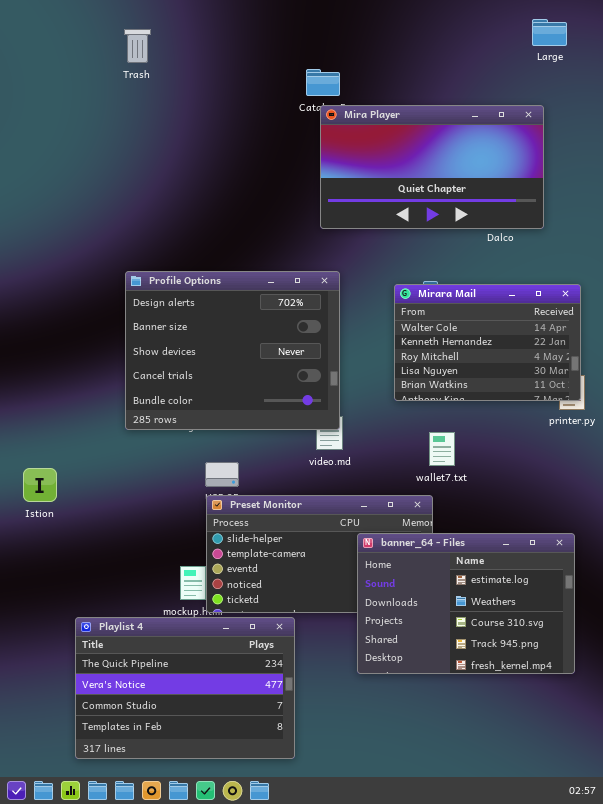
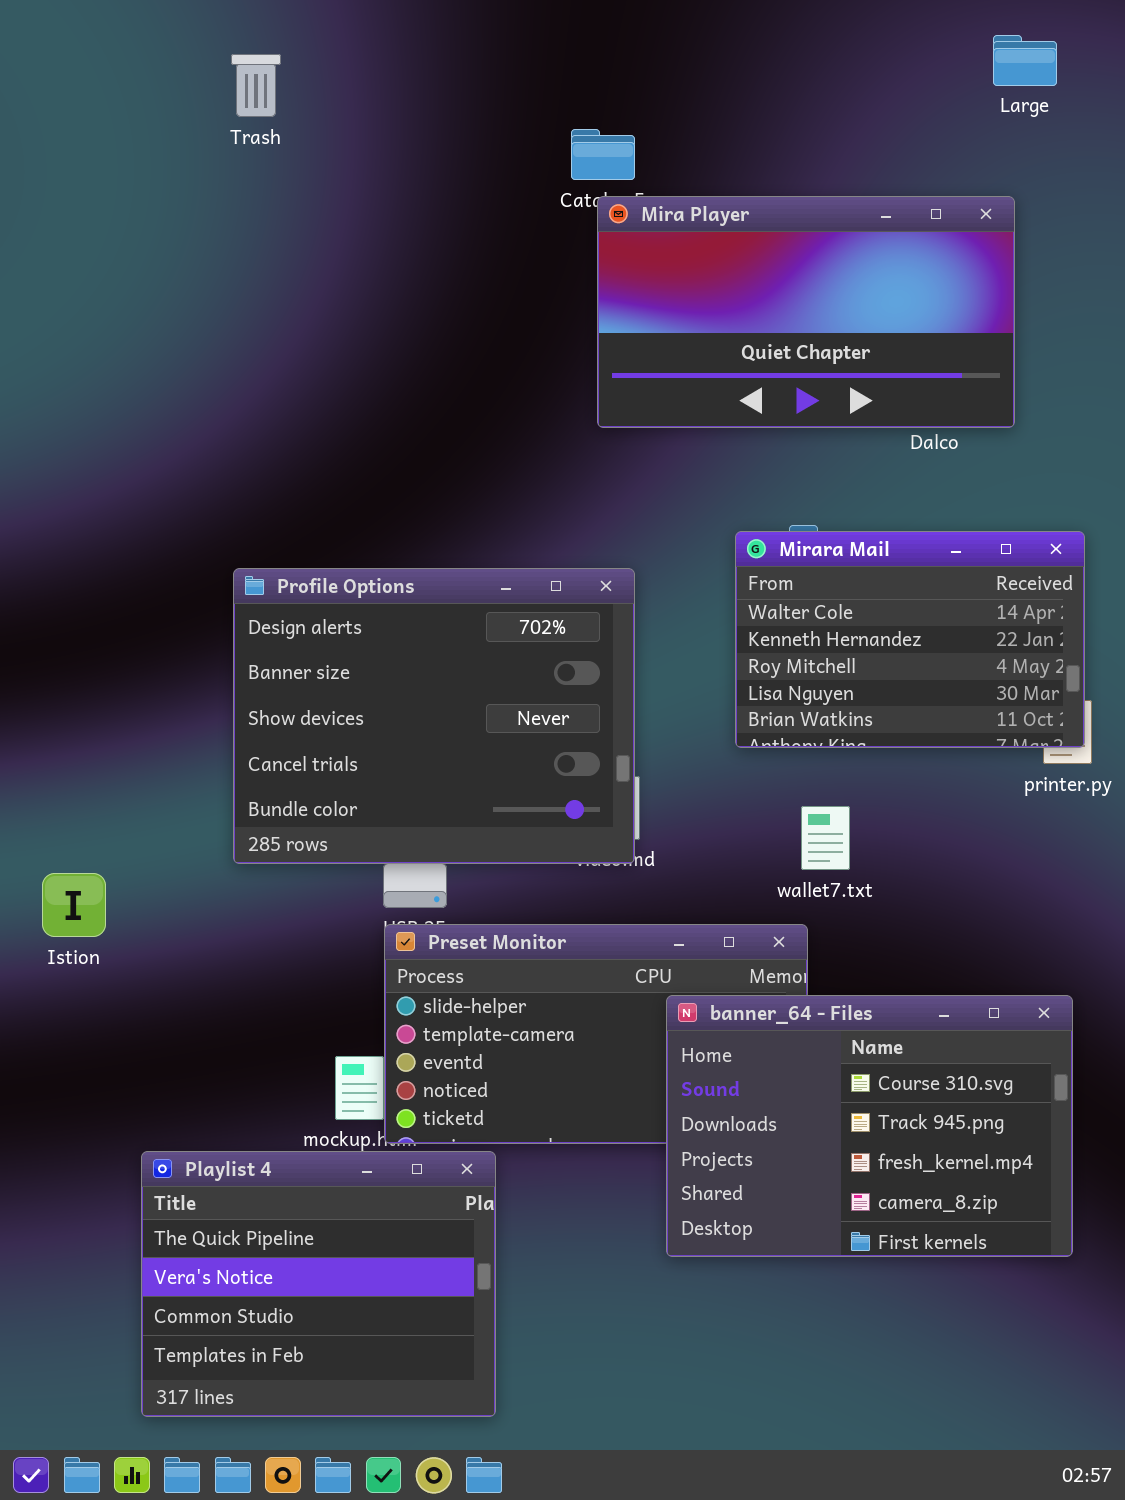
Profile Options: [125,271,340,430] -> [233,568,635,864], moved
banner_64 - Files: [357,533,575,674] -> [666,995,1073,1257], scrolled down 2 rows
Playlist 4: [75,617,295,759] -> [141,1151,496,1417], resized

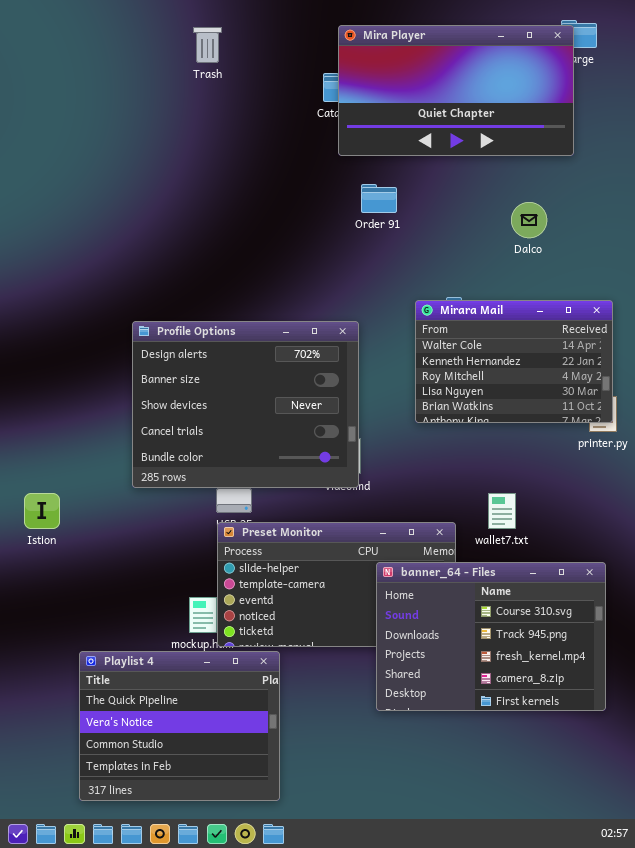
Trash: [231,54,281,117] -> [193,27,222,63], moved
Mira Player: [597,196,1015,428] -> [338,25,574,156], moved
wallet7.txt: [801,806,850,870] -> [488,493,516,529], moved

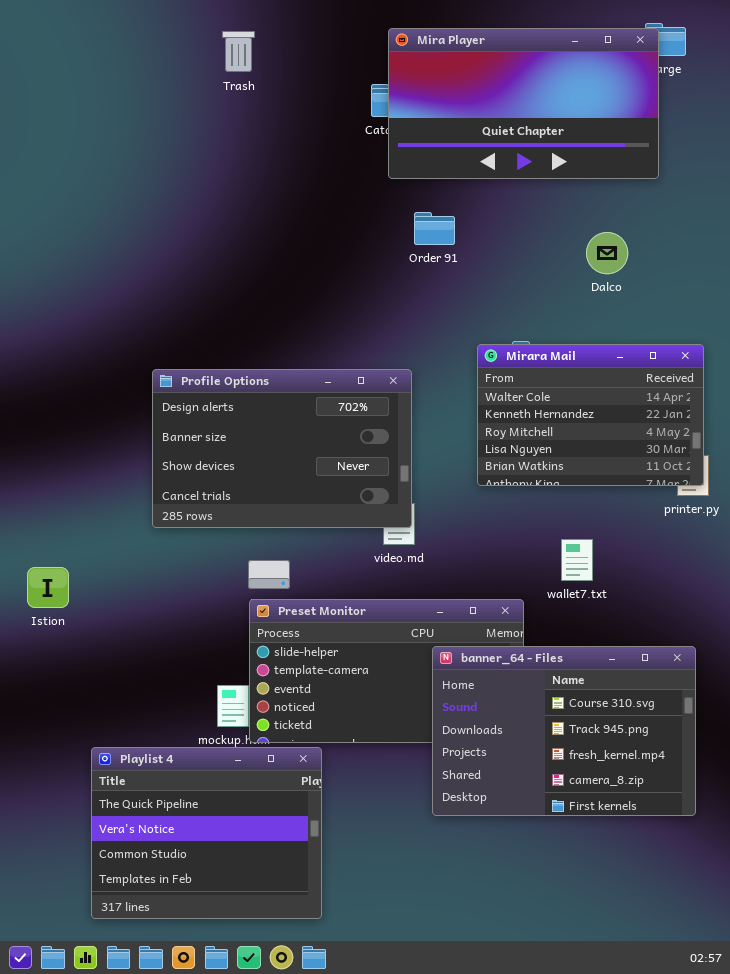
Profile Options: [132,321,359,488] -> [152,369,412,528], resized
wallet7.txt: [488,493,516,529] -> [561,539,593,581], moved

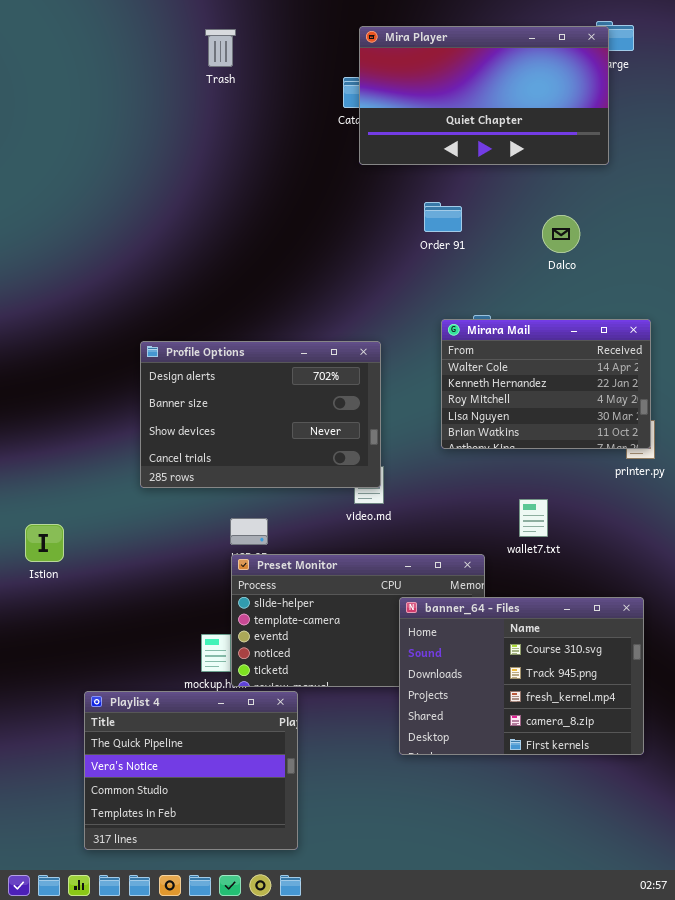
Order 91: [414,212,455,245] -> [424,202,462,232], moved

